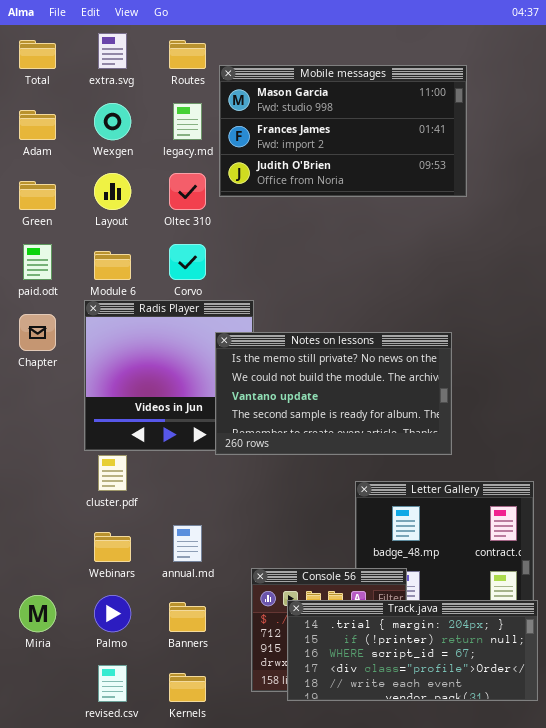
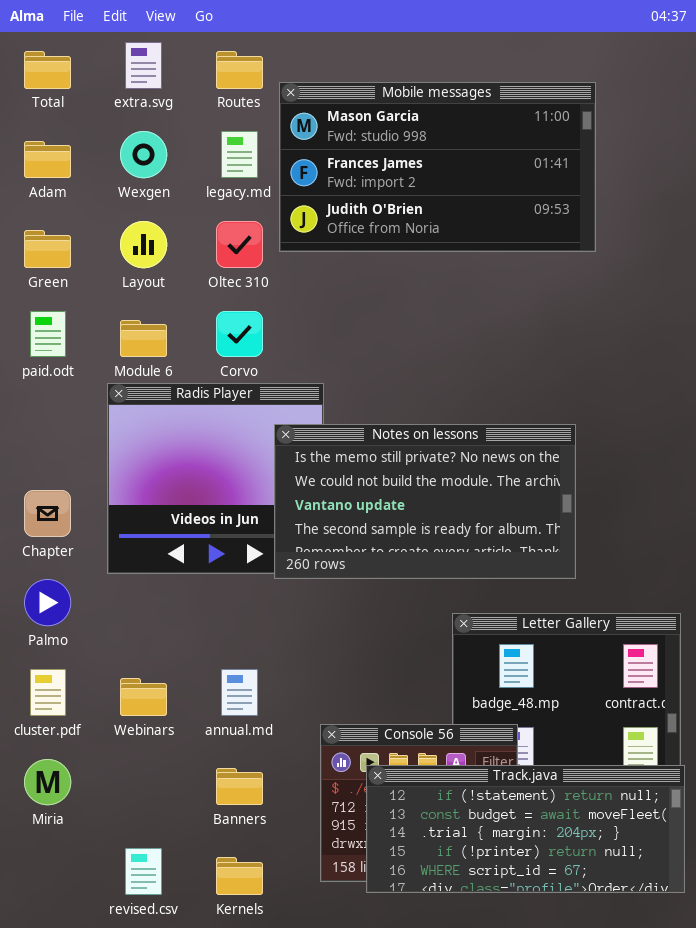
Chapter: [19,314,56,351] -> [24,490,71,537], moved
cluster.pdf: [98,455,127,491] -> [30,669,66,716], moved
Palmo: [94,595,131,632] -> [24,579,71,626], moved
Track.java: [287,600,538,701] -> [366,765,685,893], scrolled up 2 rows

